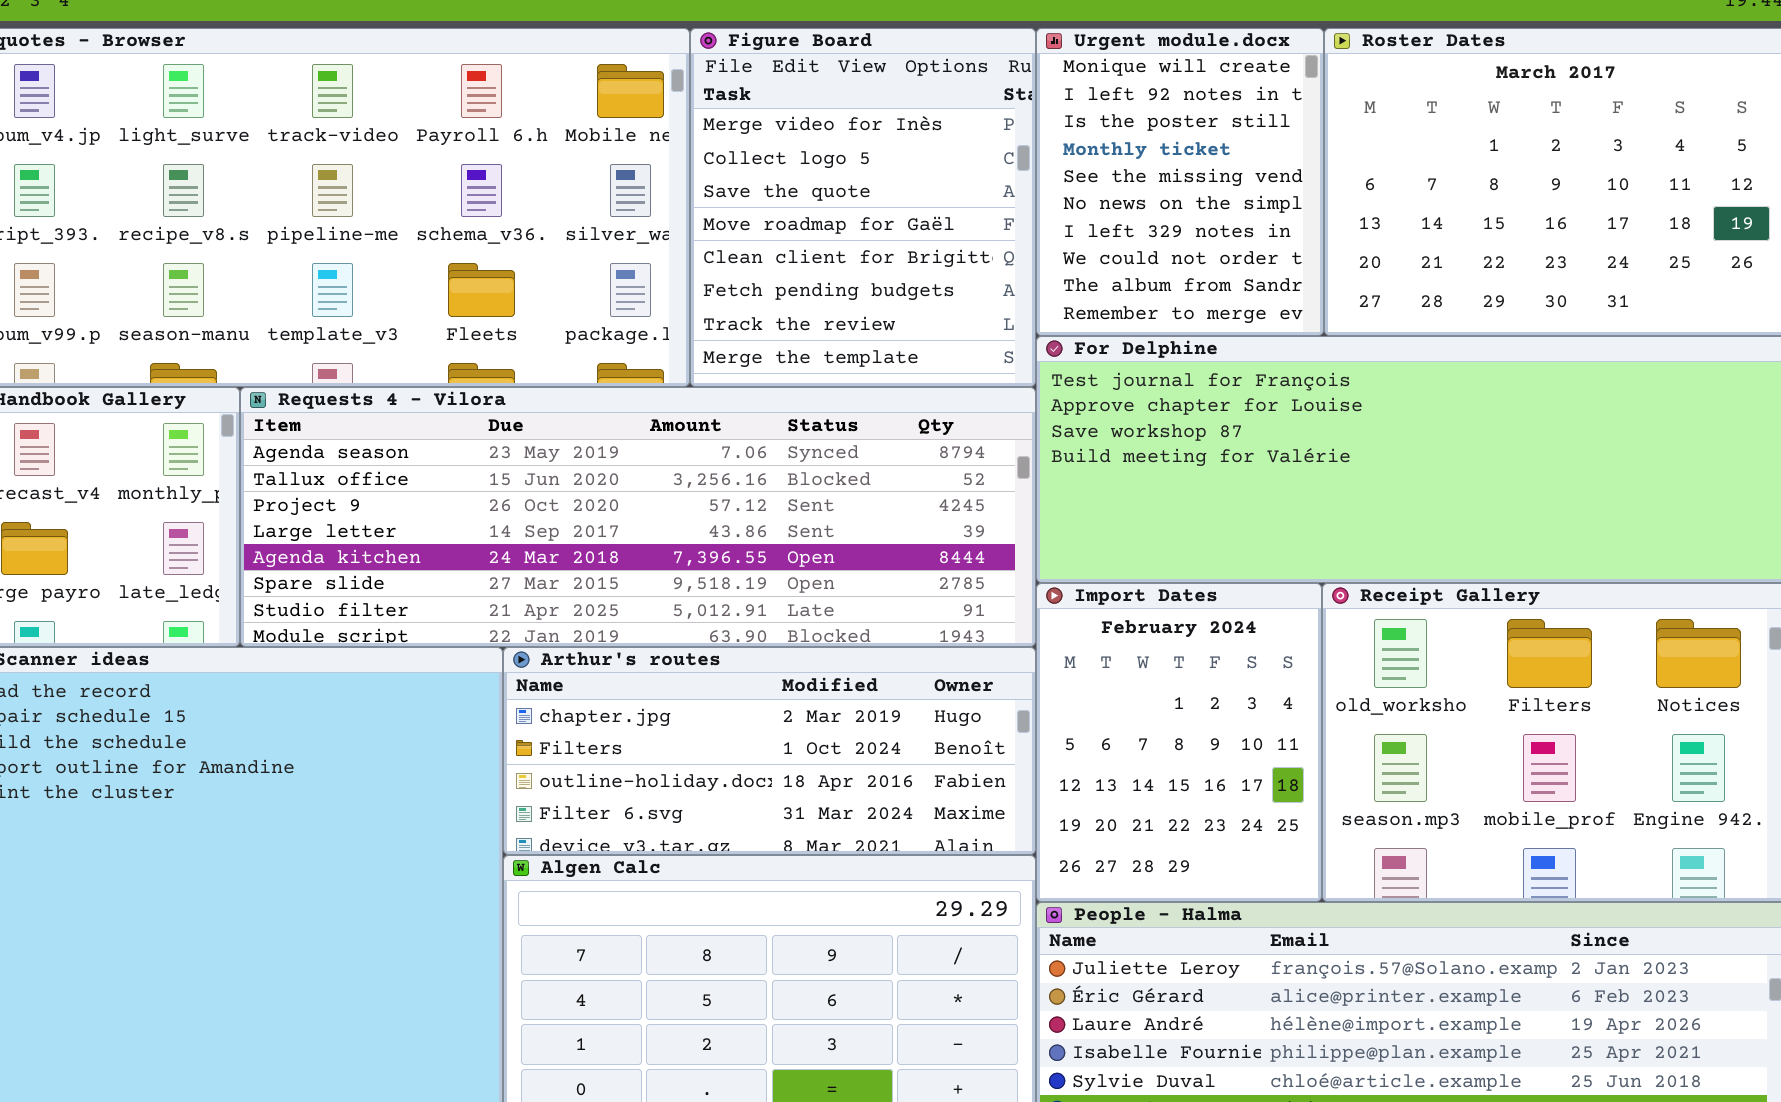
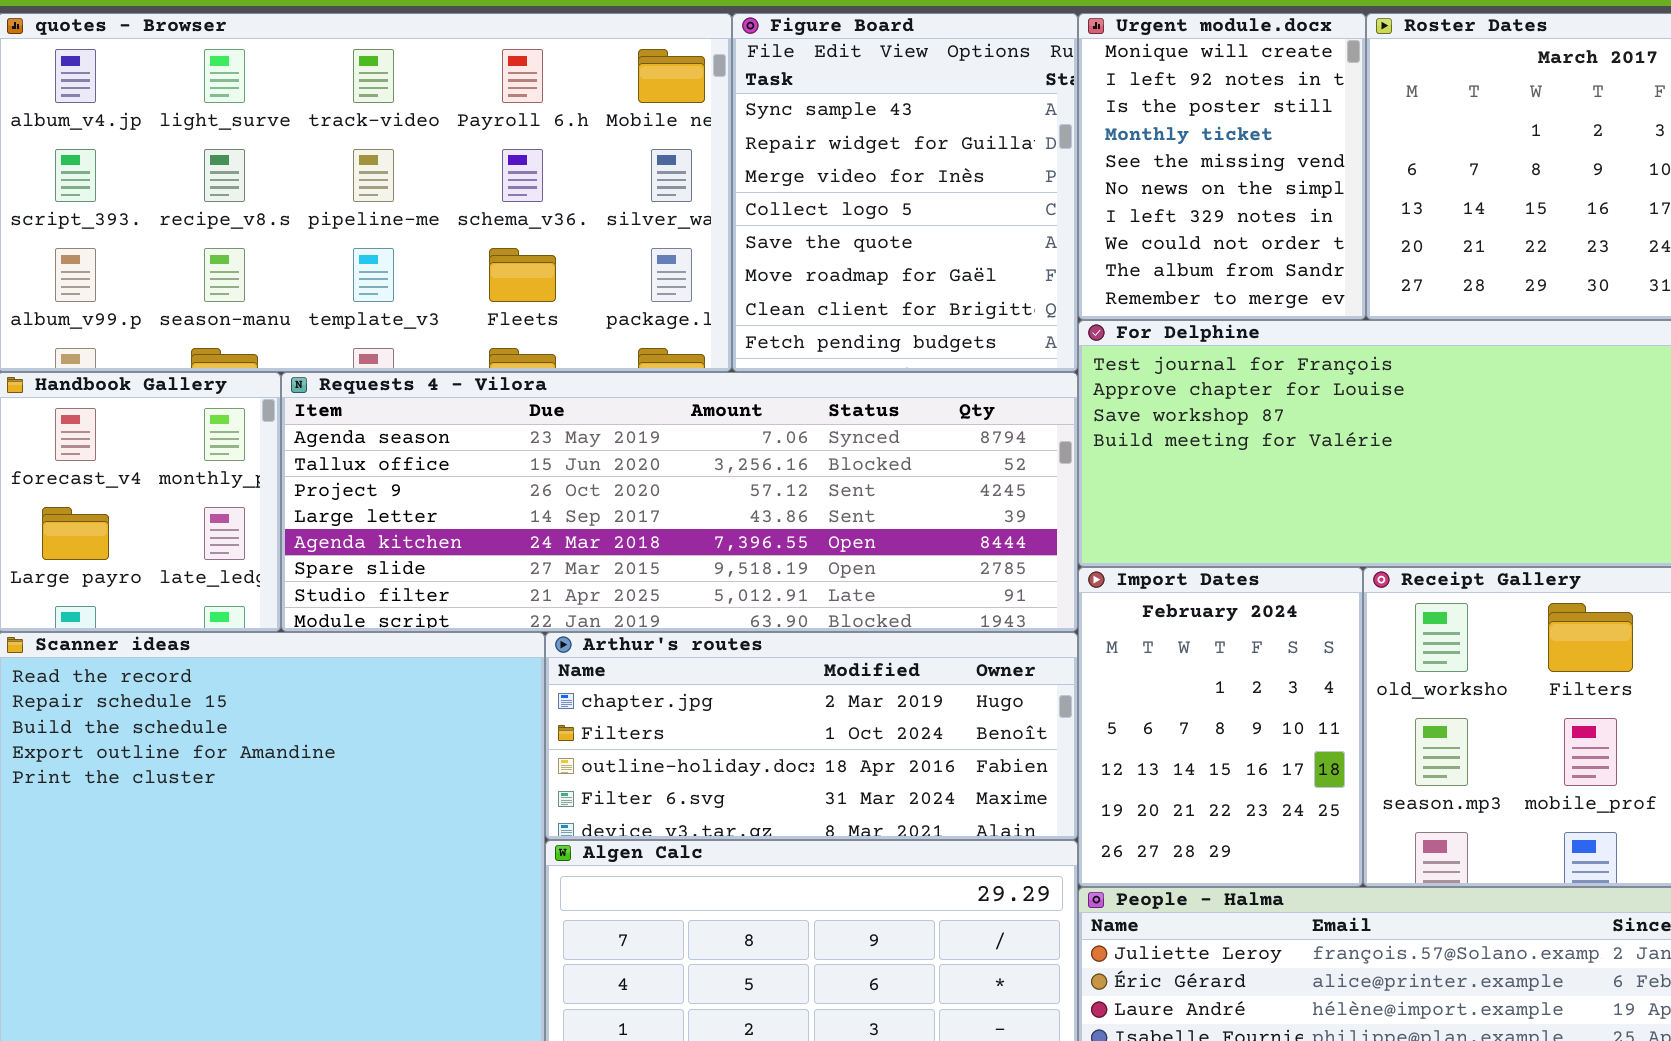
Figure Board: [690,28,1036,387] -> [732,13,1078,372], scrolled up 2 rows

